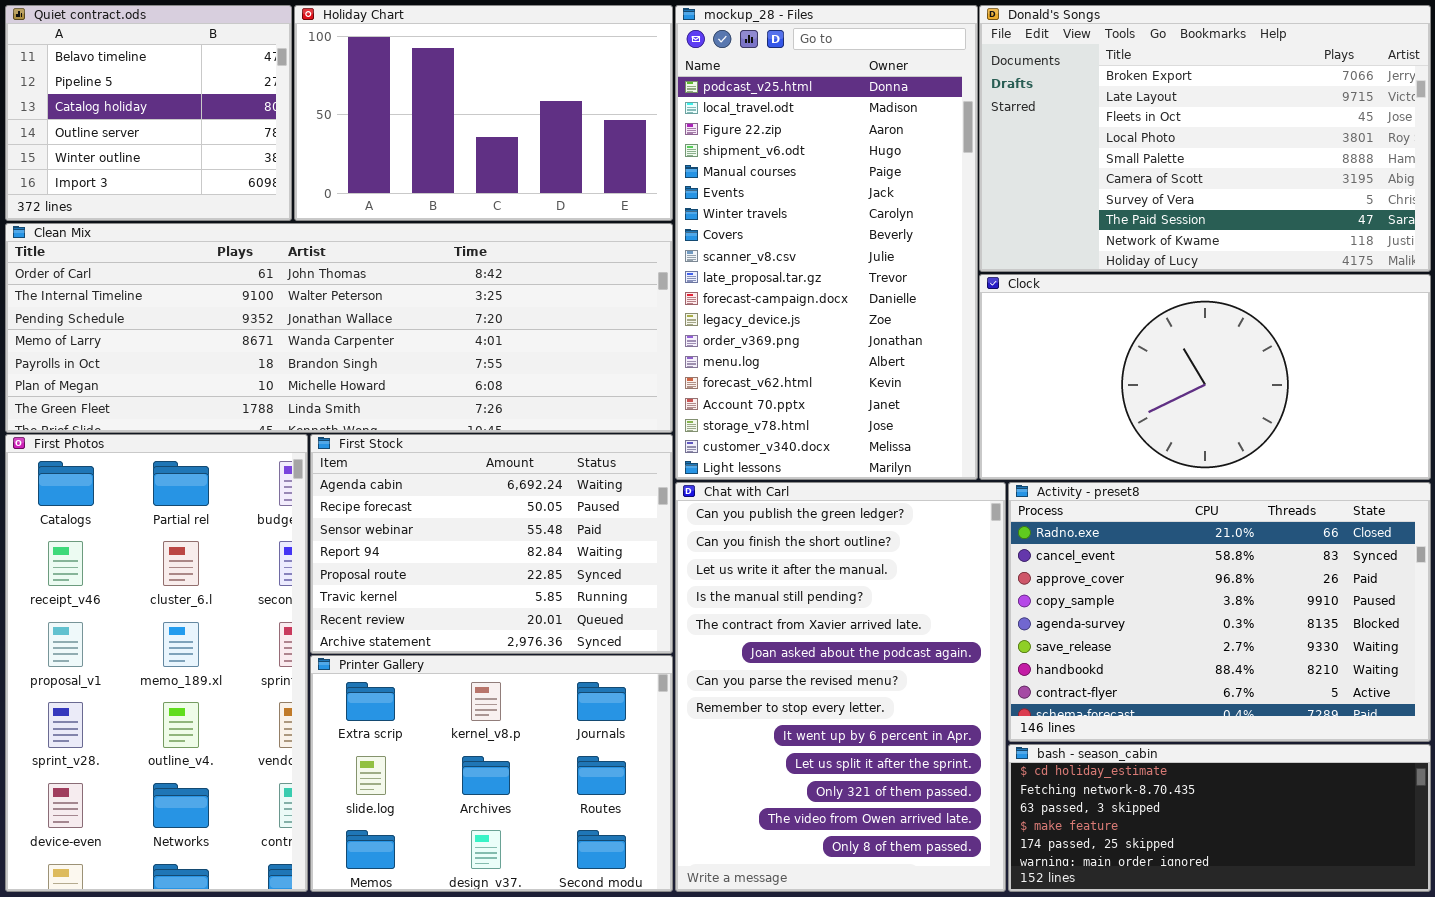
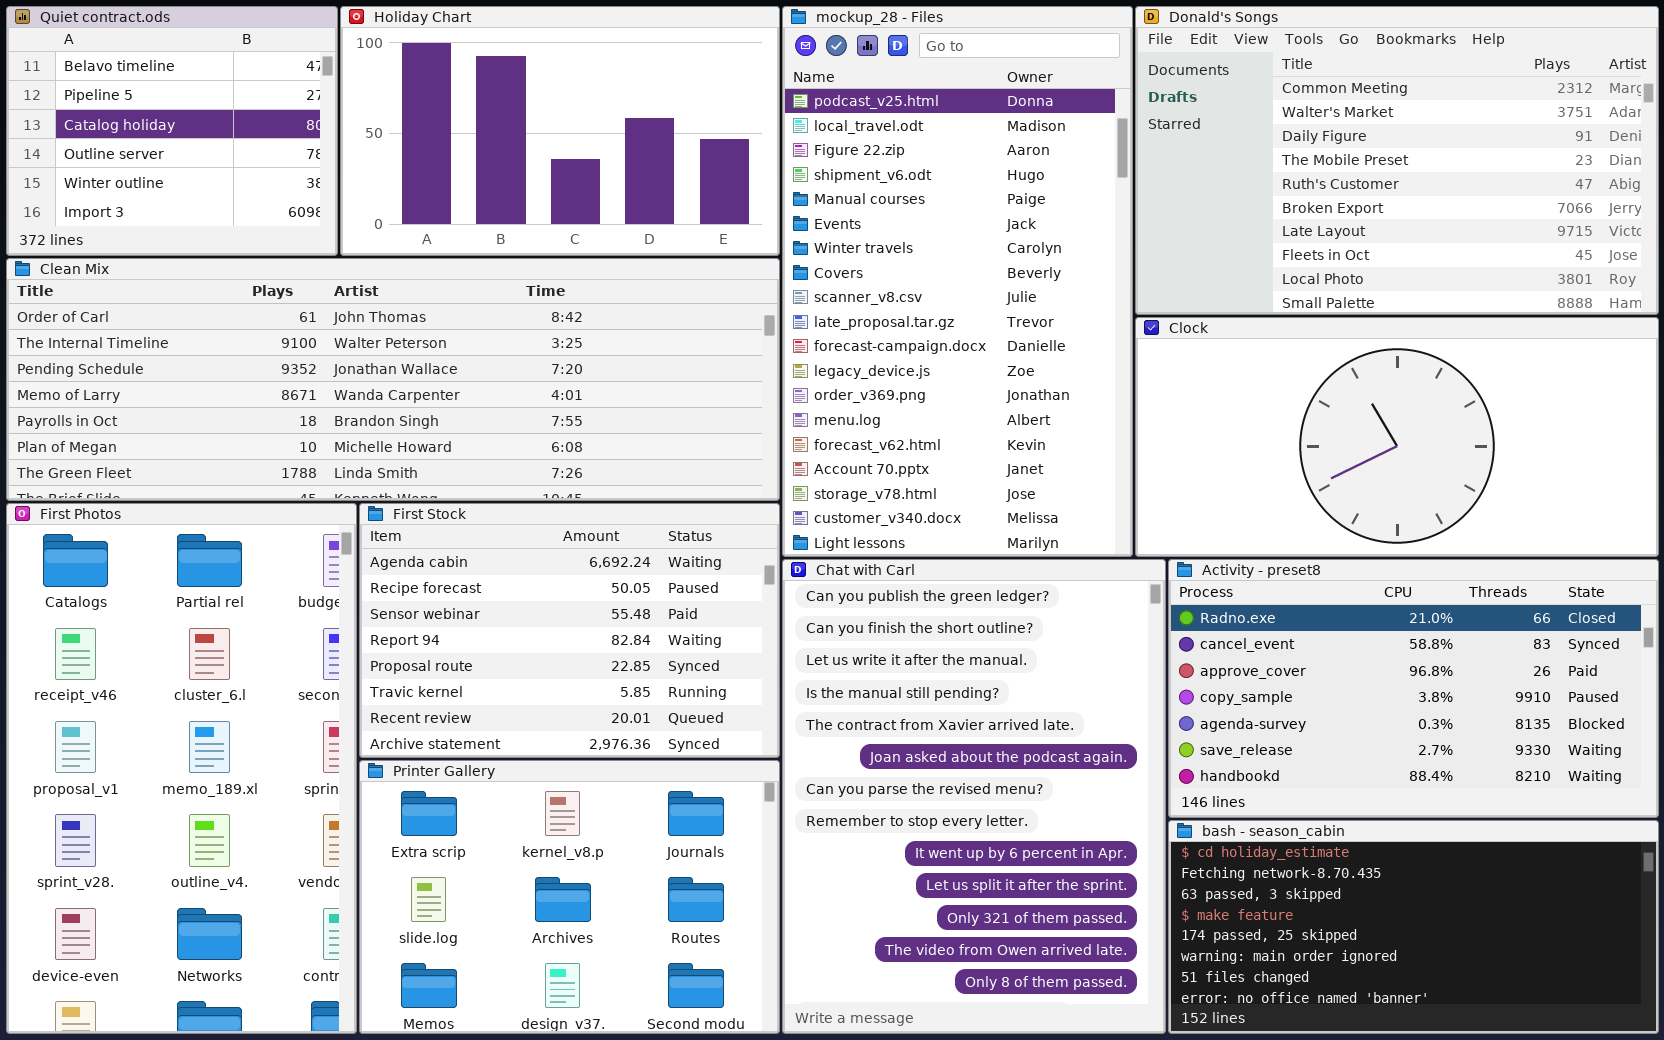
Donald's Songs: [979,5,1431,272] -> [1135,6,1659,315], scrolled up 5 rows
Activity - preset8: [1008,482,1431,742] -> [1168,559,1659,818], resized
bash - season_cabin: [1008,744,1431,892] -> [1168,820,1659,1034], resized

